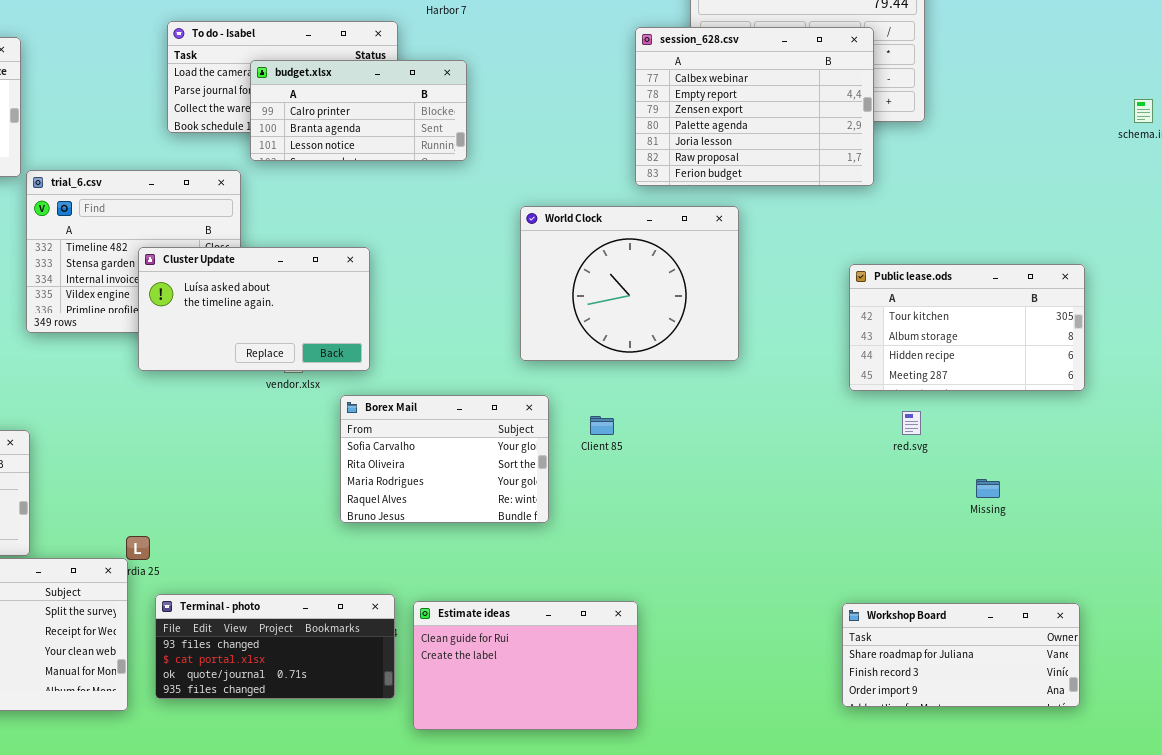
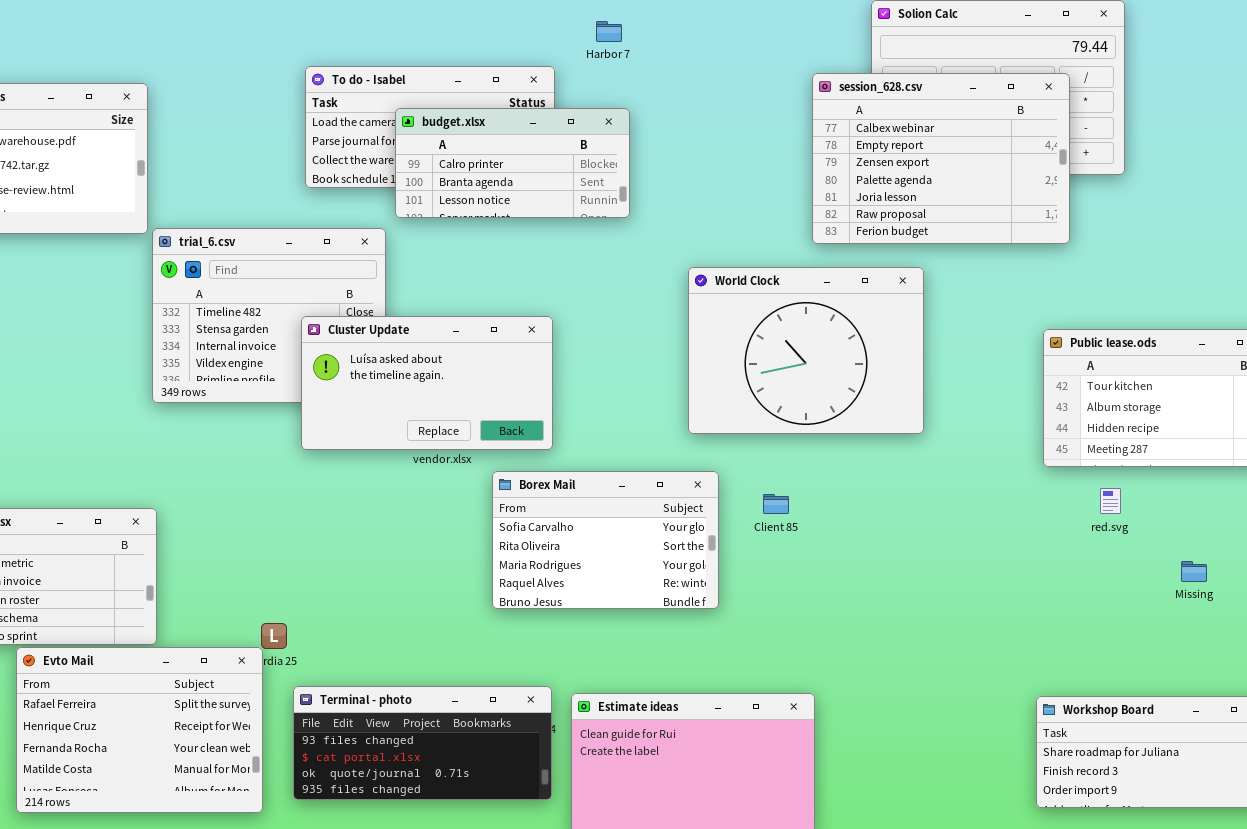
Cluster Update: [138,247,370,371] -> [301,316,553,450], moved

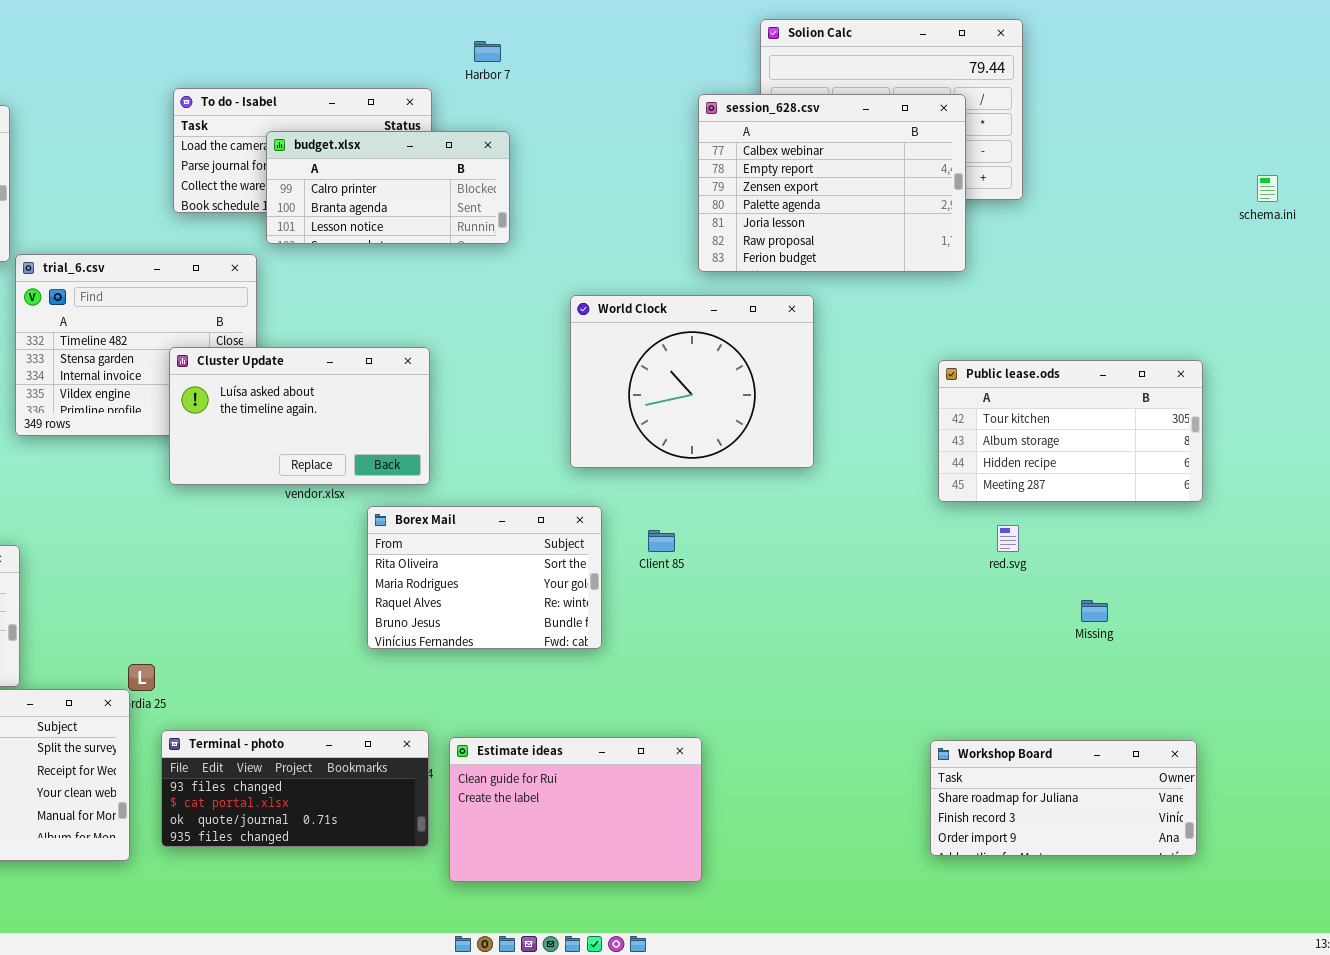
Borex Mail: [492,471,719,609] -> [367,506,602,649], scrolled down 1 row

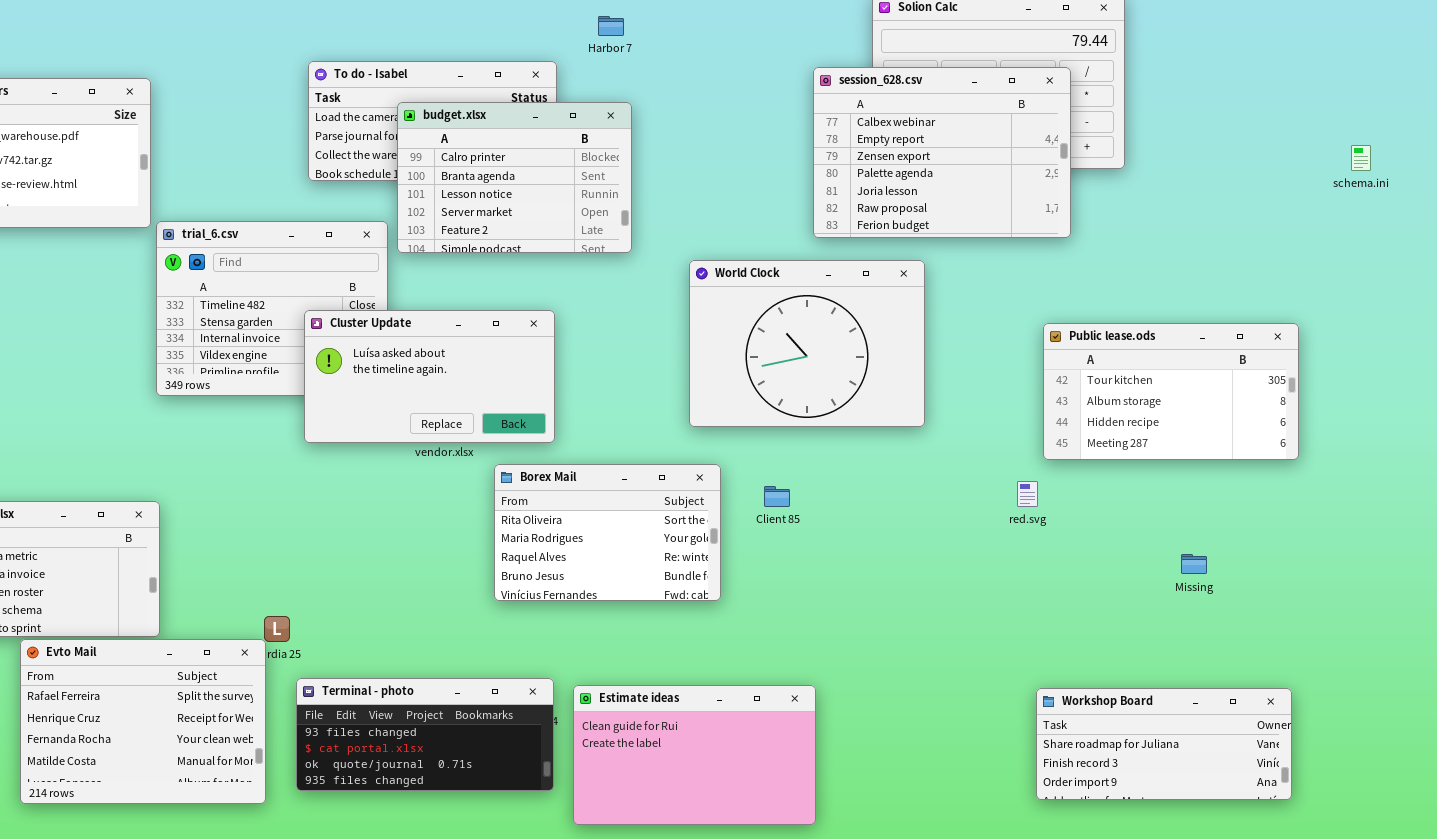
budget.xlsx: [266,131,510,244] -> [397,102,632,253], resized
red.svg: [997,525,1019,552] -> [1017,481,1038,507], moved

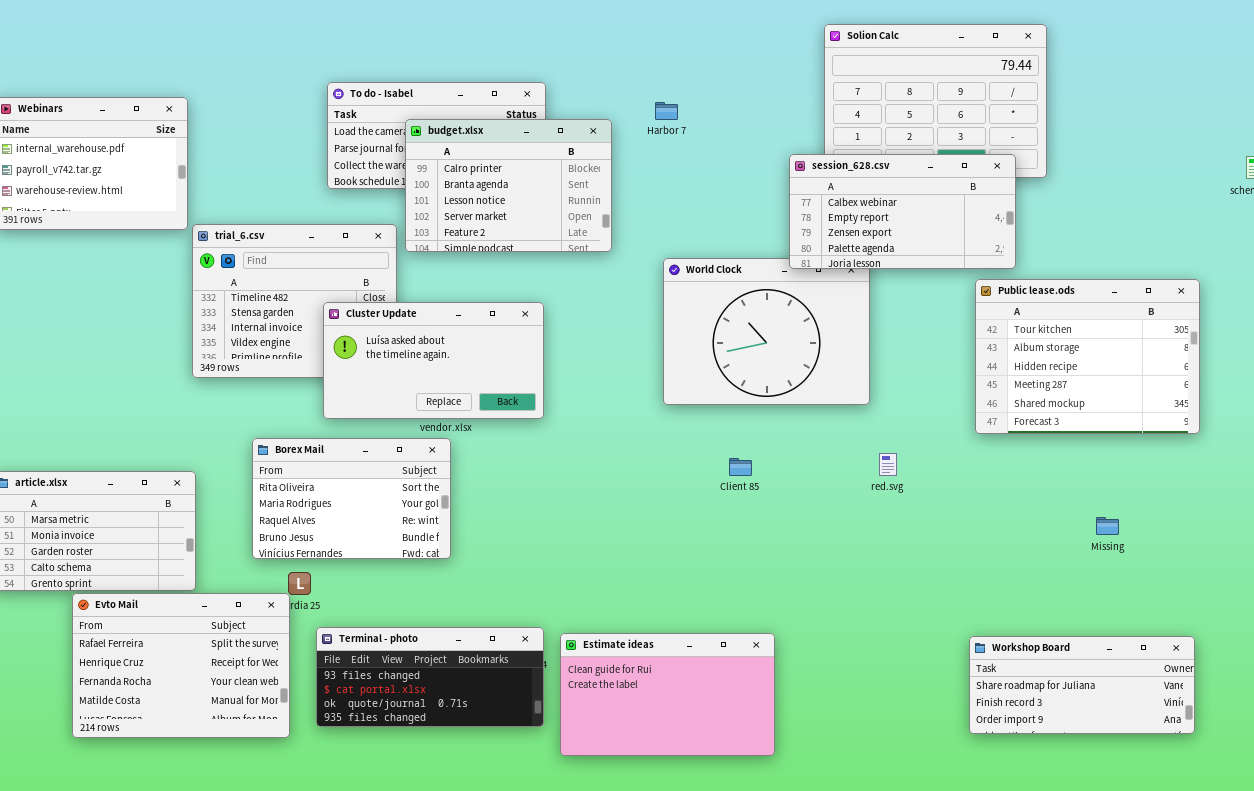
Harbor 7: [598,16,624,36] -> [655,102,678,120], moved
session_628.csv: [813,67,1071,238] -> [789,154,1016,269], moved, resized
Public lease.ods: [1043,323,1299,460] -> [975,279,1200,434], resized
Borex Mail: [494,464,721,601] -> [252,438,451,559], moved
red.svg: [1017,481,1038,507] -> [879,453,897,476], moved

